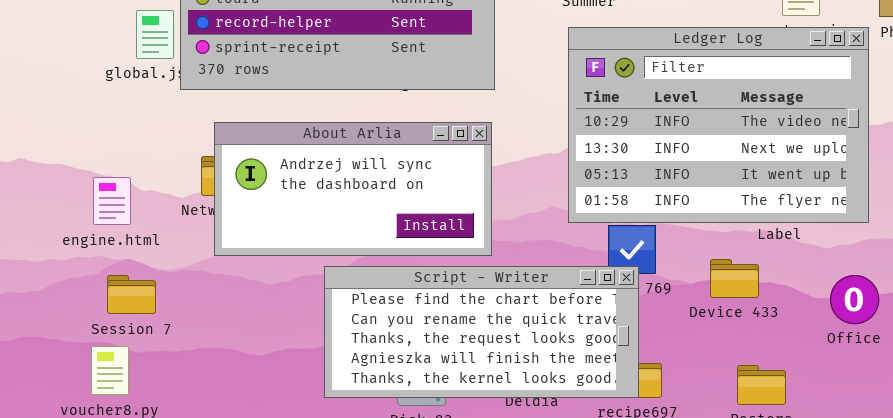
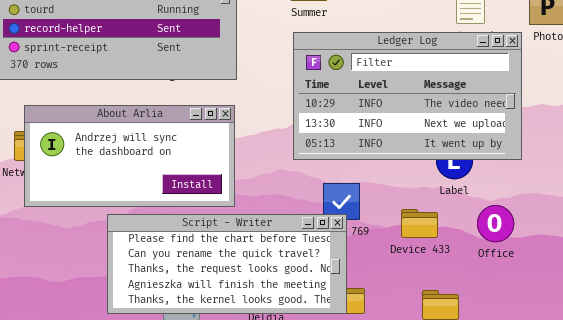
Ledger Log: [568,27,869,223] -> [293,32,522,160], resized
Office: [830,275,879,324] -> [477,205,514,242], moved

